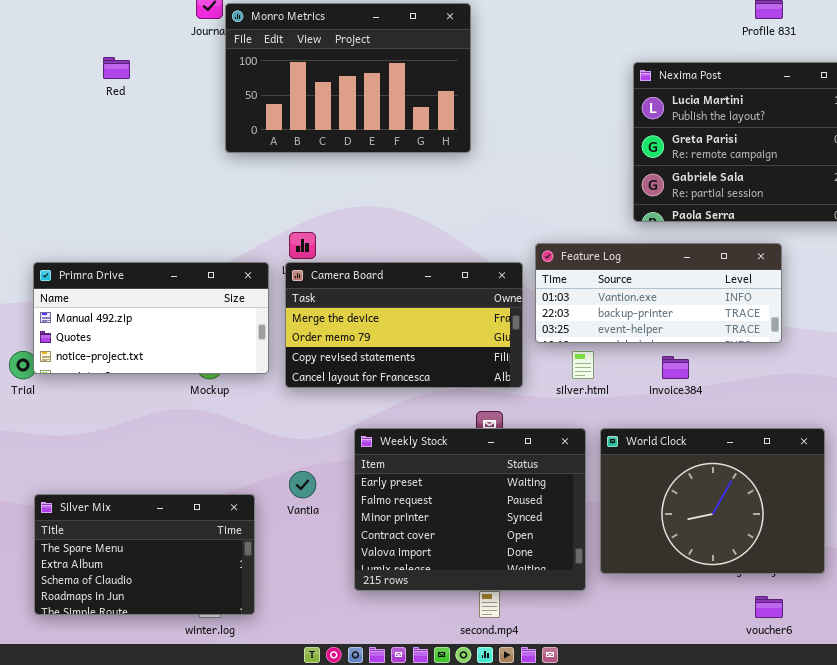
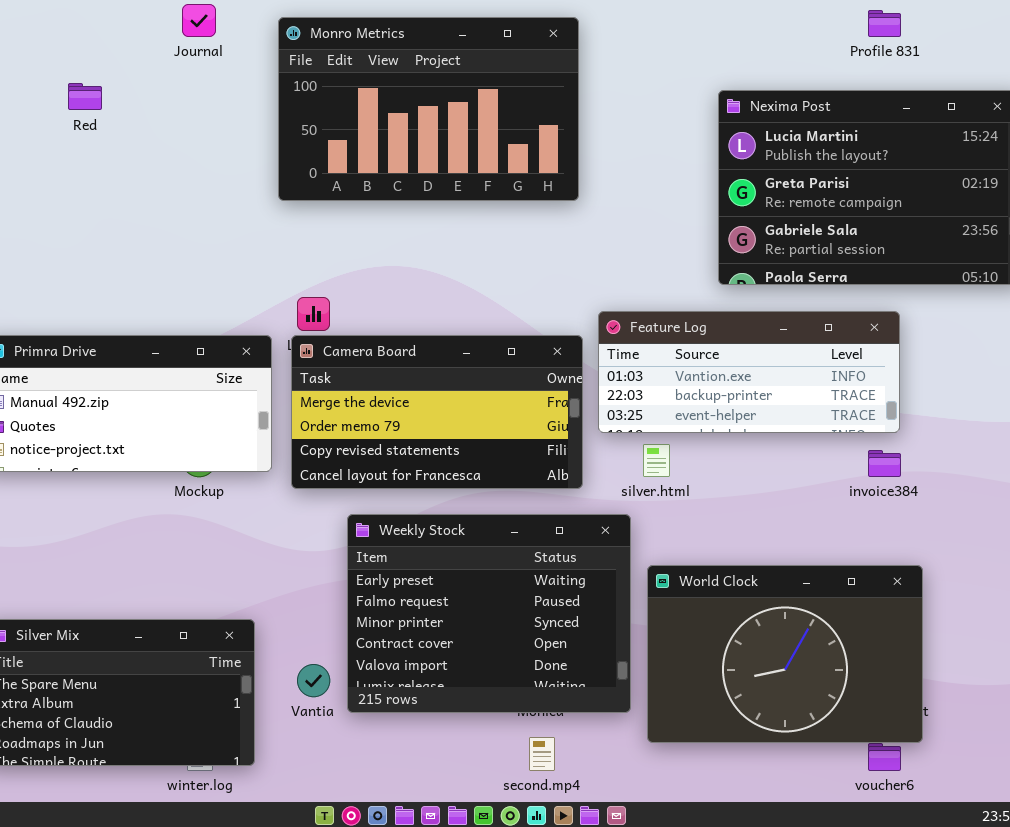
Monro Metrics: [225,3,471,153] -> [278,17,579,201], moved
invoice384: [662,356,689,379] -> [868,450,901,477], moved
Weekly Stock: [354,428,586,591] -> [347,514,631,713], moved
World Clock: [600,428,825,574] -> [647,565,923,743], moved
Vantia: [289,471,316,498] -> [297,664,330,697], moved

